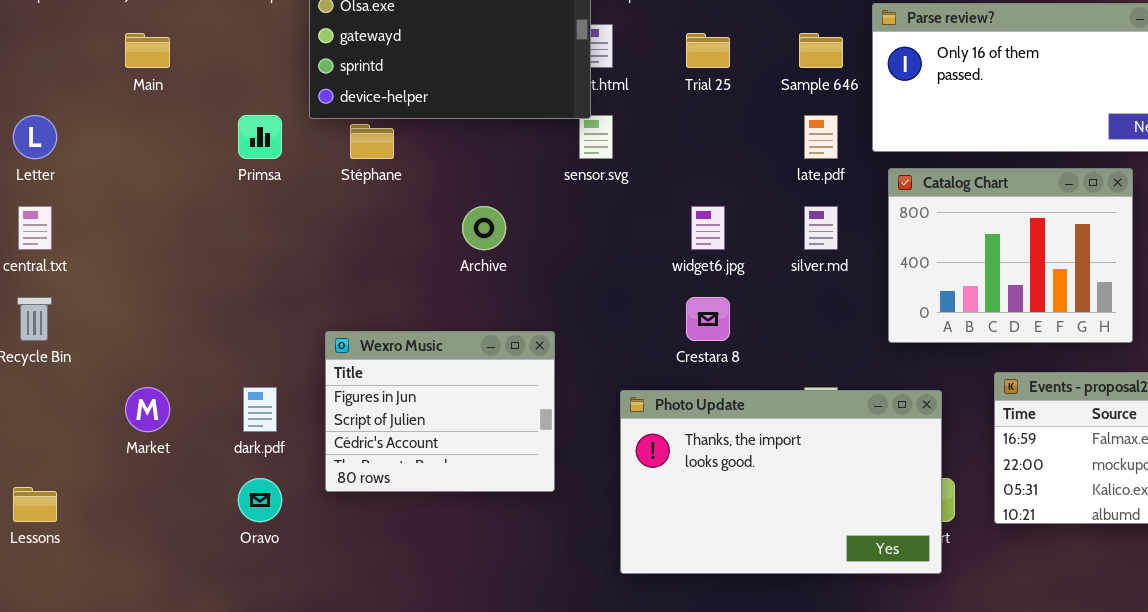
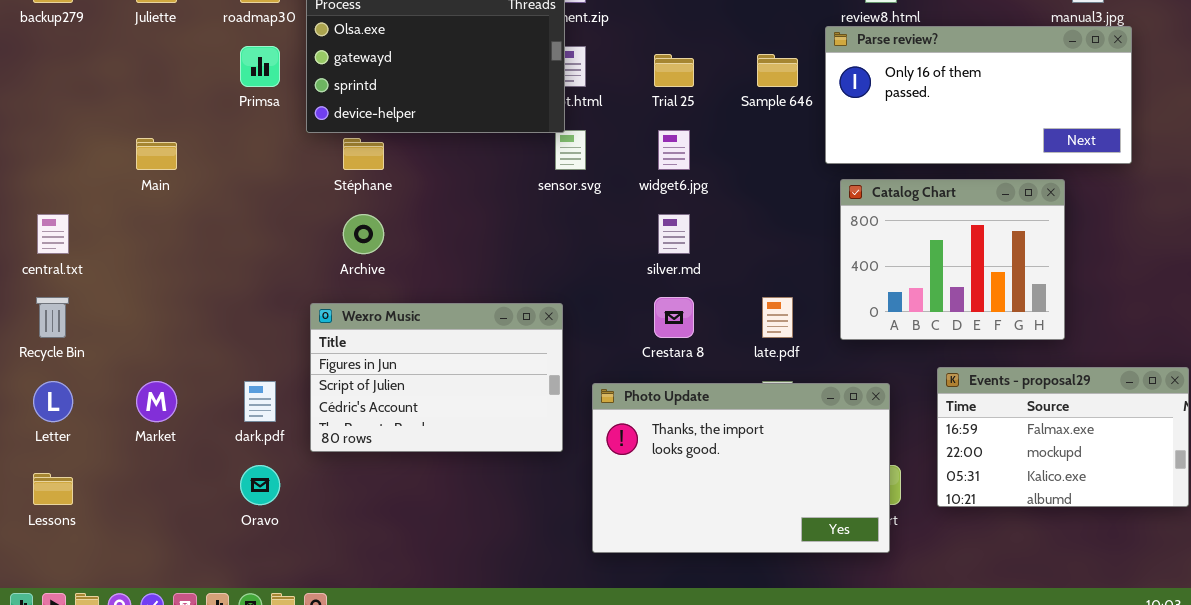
Main: [125,33,170,68] -> [136,138,177,170], moved
Letter: [13,115,57,159] -> [33,381,73,422], moved
Primsa: [238,115,282,159] -> [240,46,280,87], moved
late.pdf: [804,115,838,159] -> [762,297,793,338], moved
Archive: [462,206,506,250] -> [343,214,384,254], moved
widget6.jpg: [691,206,725,250] -> [658,130,690,170], moved
silver.md: [804,206,838,250] -> [658,214,690,254], moved
Wexro Music: [325,331,555,492] -> [310,303,563,452], moved, resized

